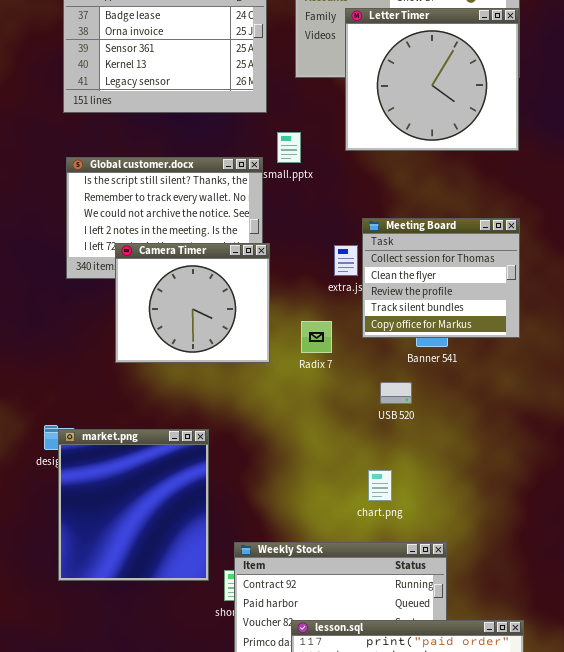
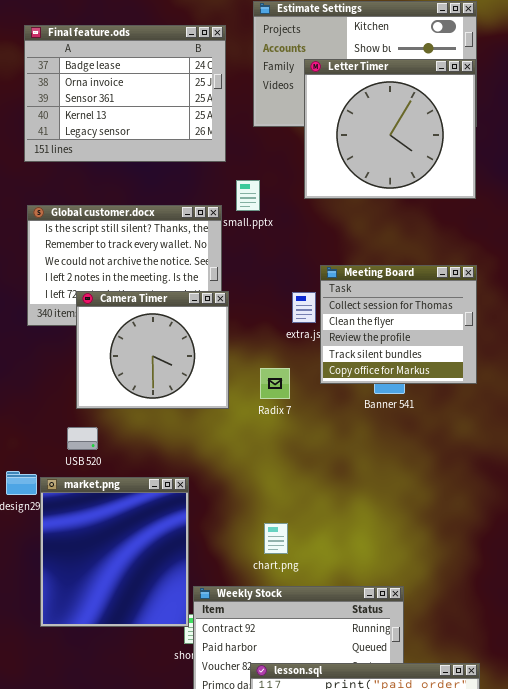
USB 520: [380,382,412,404] -> [67,427,98,450], moved
market.png: [58,429,209,581] -> [40,477,189,627], moved
chart.png: [368,470,392,501] -> [264,523,288,554], moved

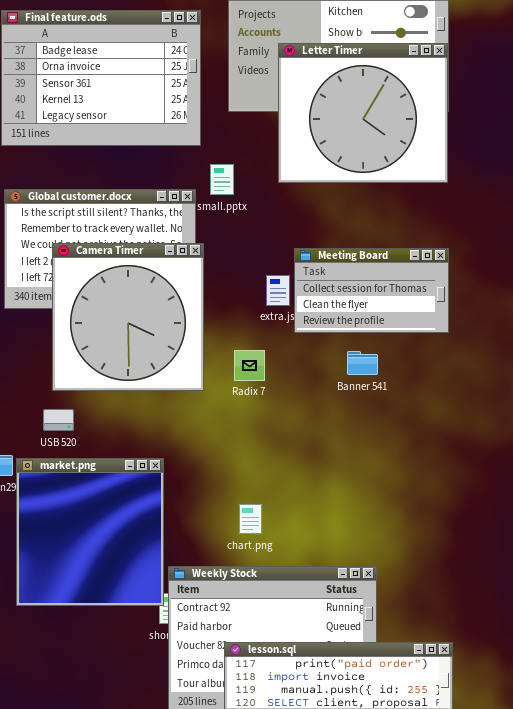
Meeting Board: [320,265,477,384] -> [294,248,449,333], resized
Camera Timer: [76,291,229,409] -> [52,243,204,391], resized

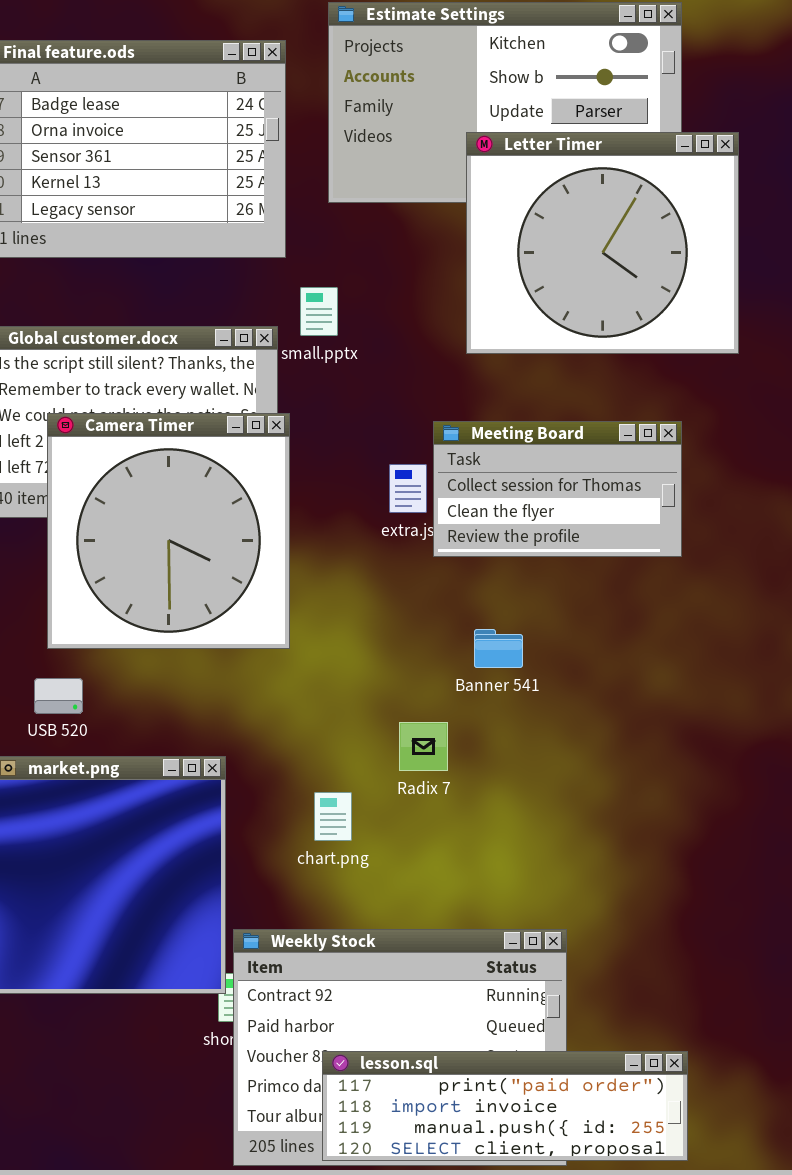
Letter Timer: [278,43,448,183] -> [466,132,739,354], moved
Radix 7: [234,350,265,381] -> [399,722,448,771], moved
Banner 541: [347,351,378,375] -> [474,629,523,668], moved
chart.png: [239,504,262,534] -> [314,792,352,841], moved

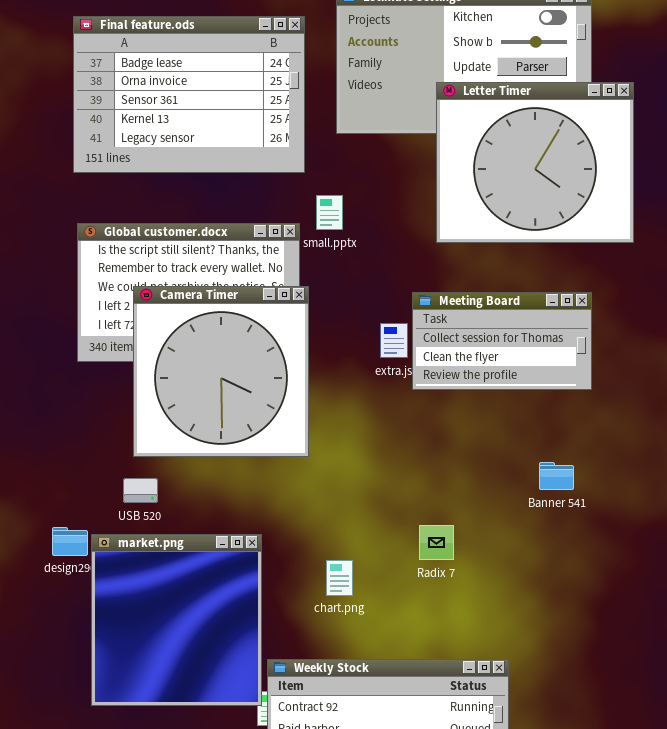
Banner 541: [474,629,523,668] -> [539,462,574,490], moved
Radix 7: [399,722,448,771] -> [419,525,454,560], moved

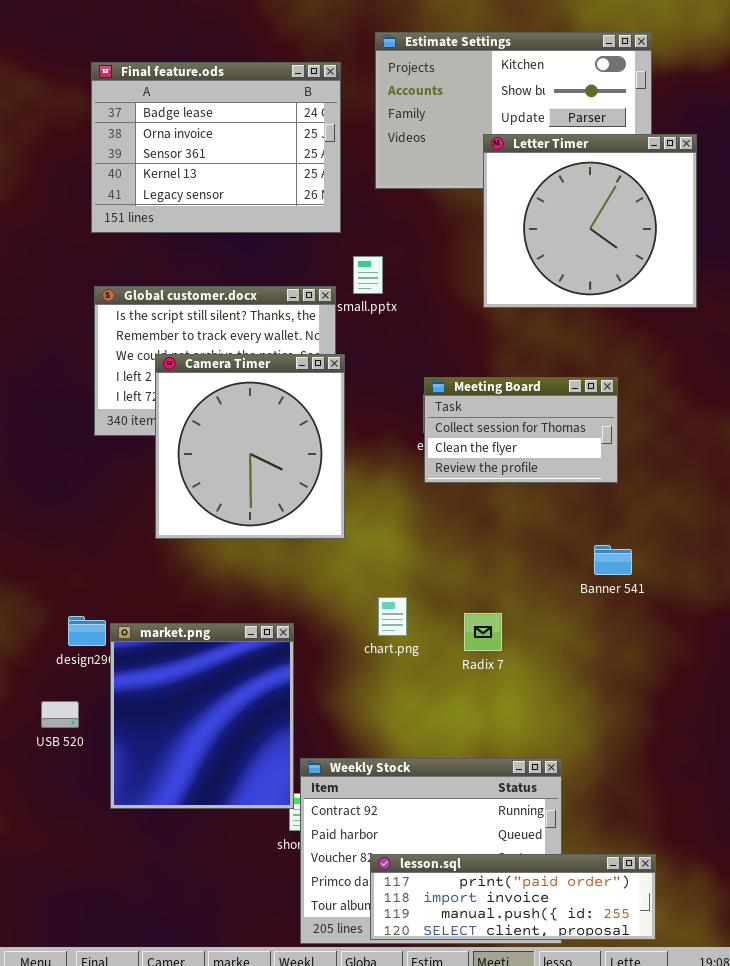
Meeting Board: [412,292,592,390] -> [424,377,618,483], moved
USB 520: [123,478,158,503] -> [41,701,79,728], moved
chart.png: [326,560,353,596] -> [378,597,407,636], moved

